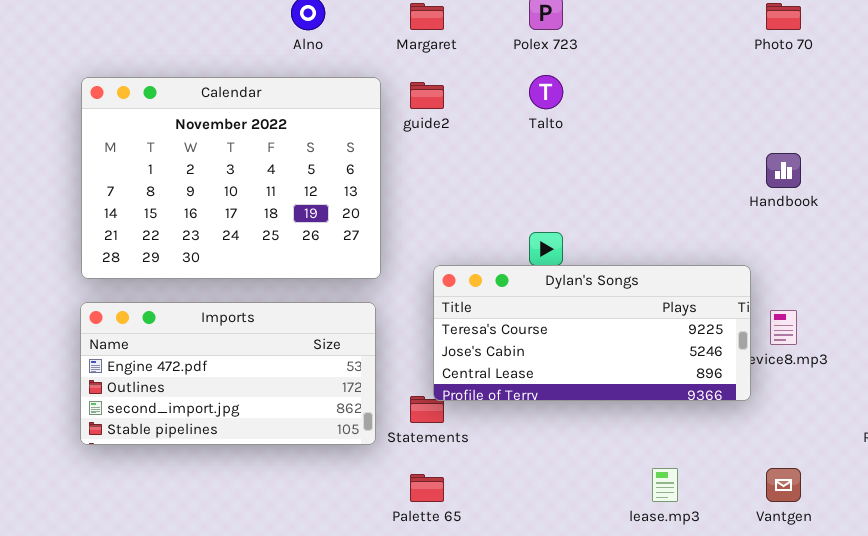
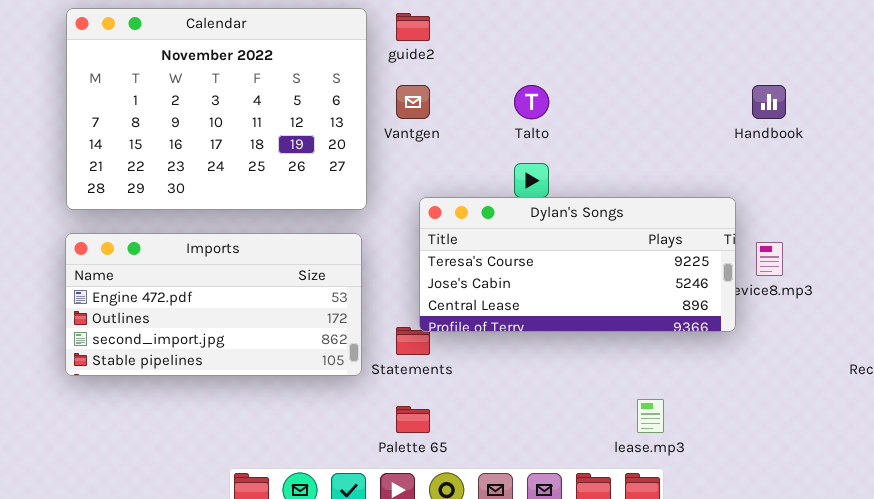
Talto: [529,75,563,109] -> [514,85,549,119], moved
Vantgen: [766,468,801,502] -> [396,85,430,119], moved

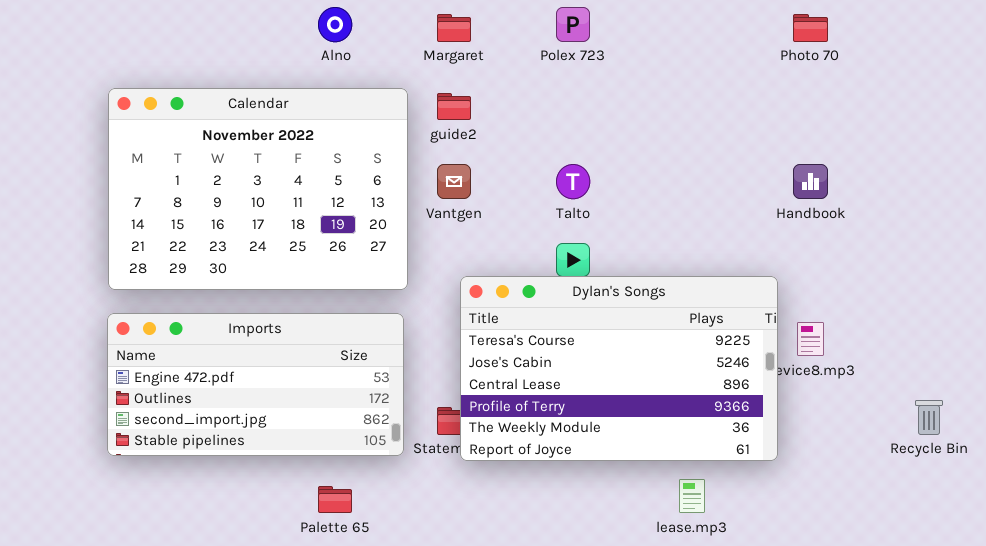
Dylan's Songs: [419,197,736,332] -> [460,276,778,461], resized
Palette 65: [396,406,430,433] -> [318,486,352,513], moved

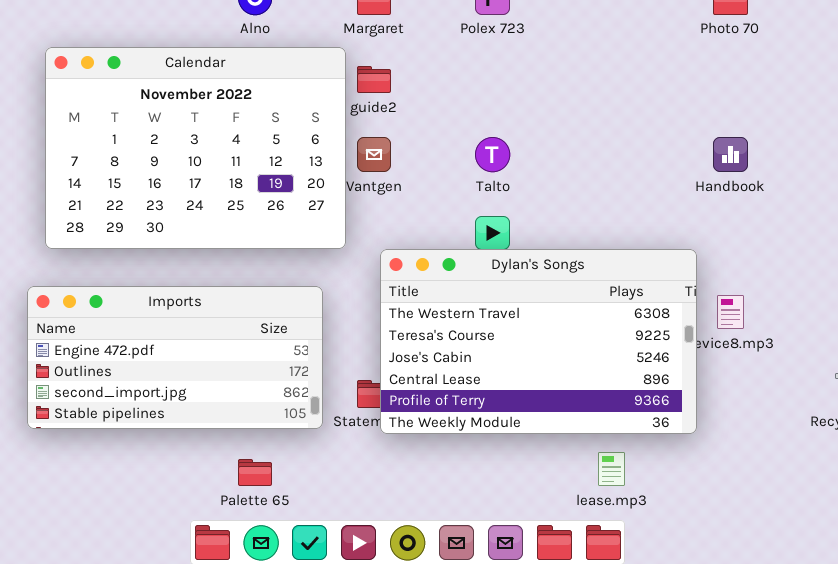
Calendar: [108,88,408,290] -> [45,47,346,249], moved
Dylan's Songs: [460,276,778,461] -> [380,249,697,434], scrolled up 1 row

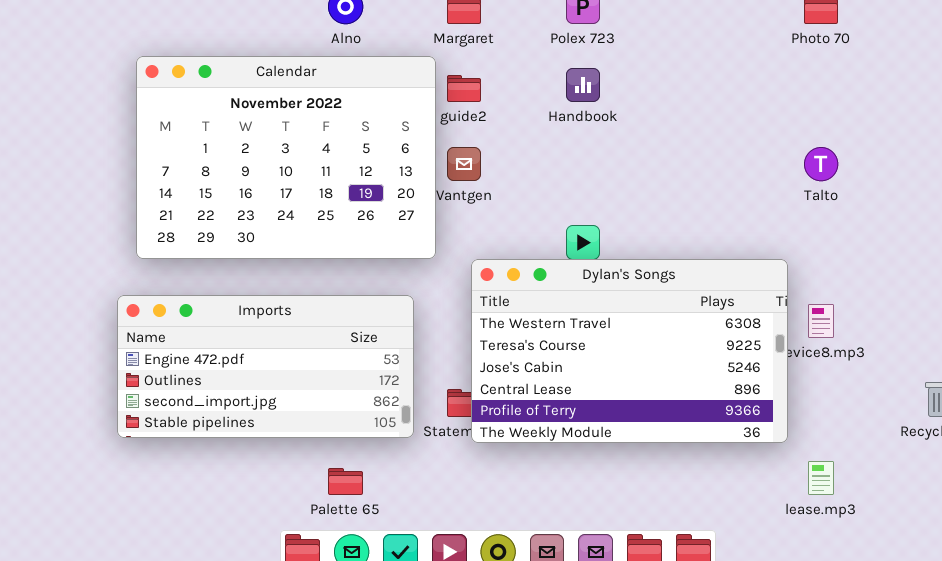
Talto: [475,137,510,172] -> [804,147,838,181], moved
Handbook: [713,137,748,172] -> [566,68,600,102], moved
lease.mp3: [598,452,625,486] -> [808,461,834,495], moved

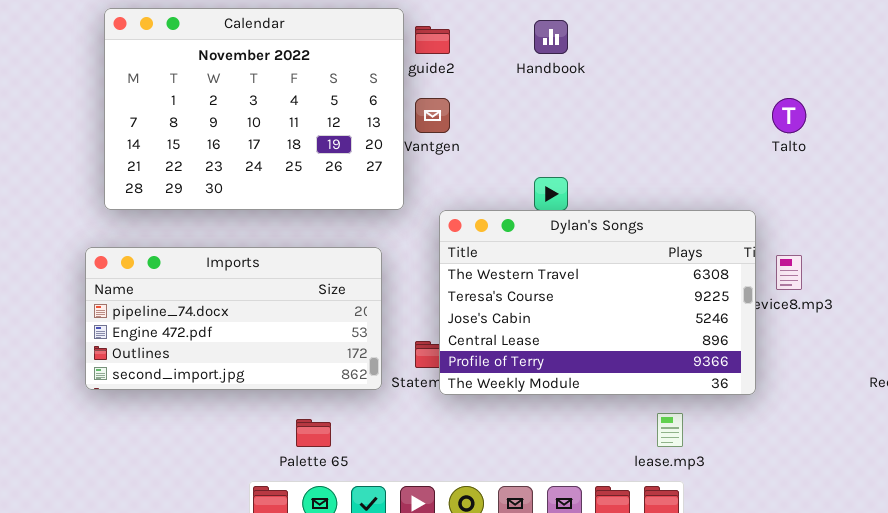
Imports: [117,295,414,438] -> [85,247,382,390], scrolled up 1 row
lease.mp3: [808,461,834,495] -> [657,413,683,447], moved

